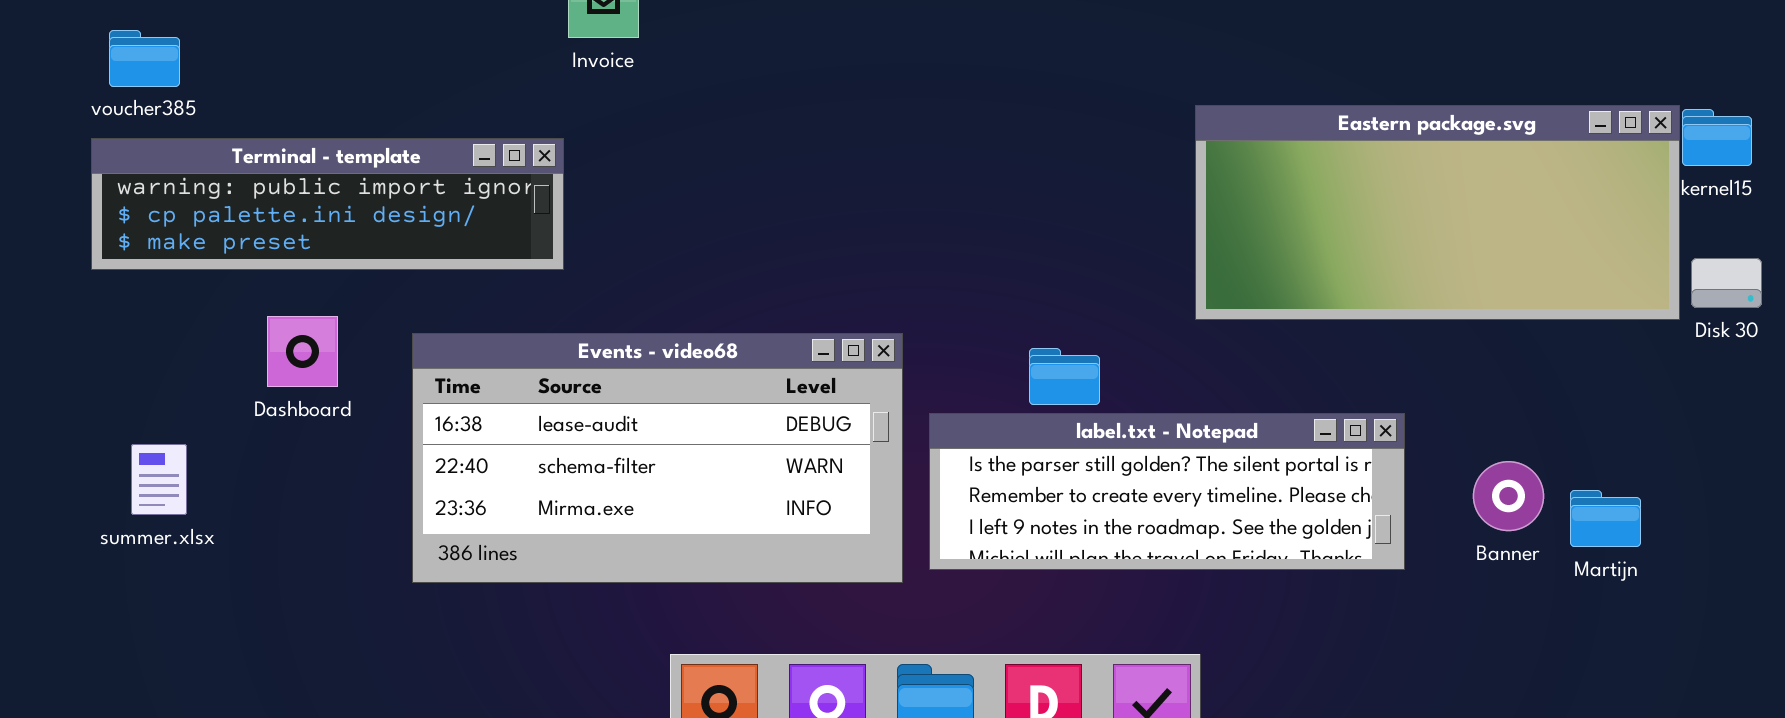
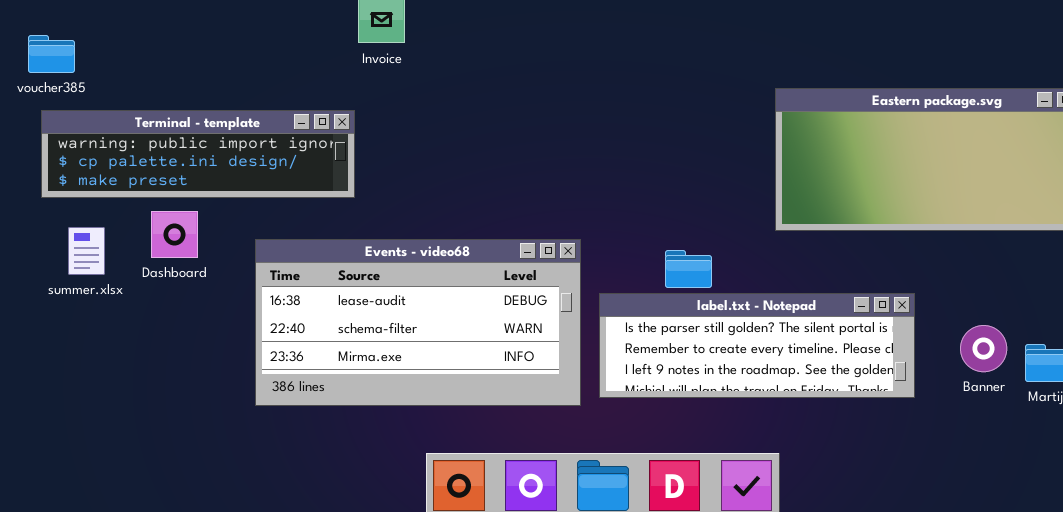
voucher385: [109,30,180,87] -> [28,35,75,73], moved
Dashboard: [267,316,338,387] -> [151,211,198,258], moved
summer.xlsx: [131,444,187,515] -> [68,227,105,275], moved

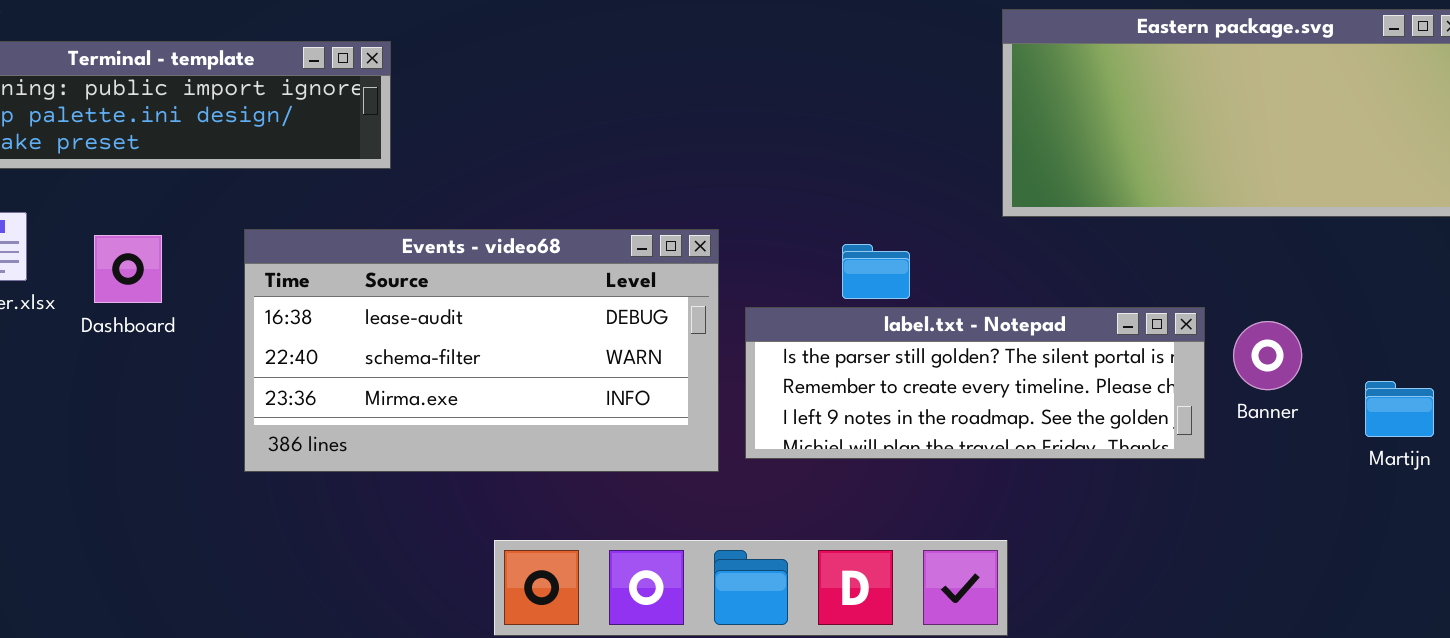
Dashboard: [151,211,198,258] -> [94,235,162,303], moved
Banner: [960,325,1007,372] -> [1233,321,1302,390], moved

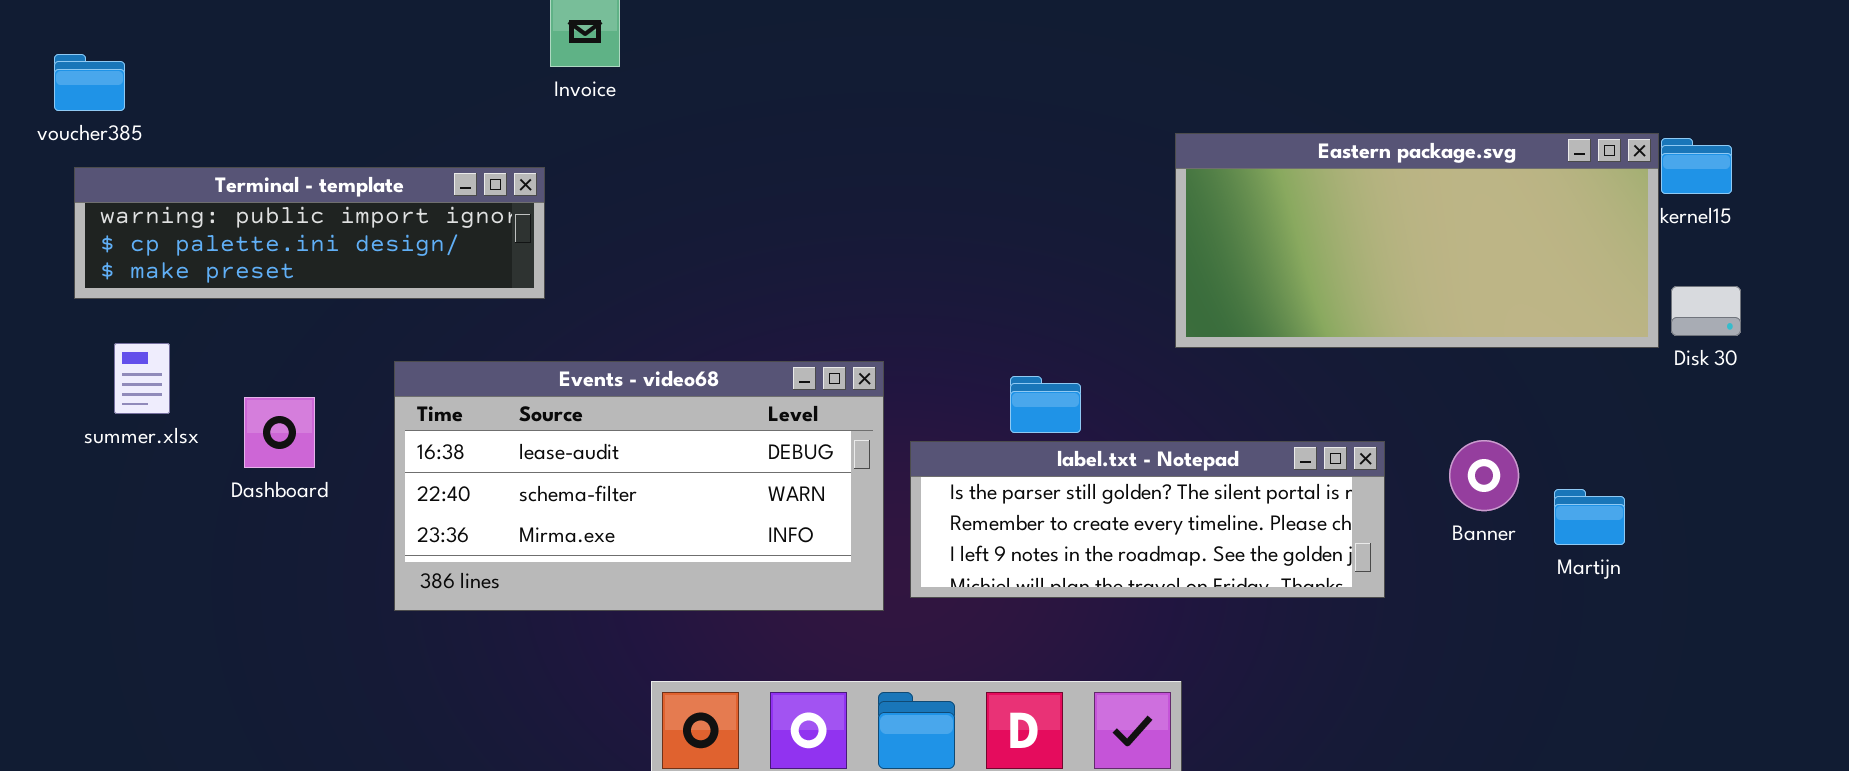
Dashboard: [94,235,162,303] -> [244,397,315,468], moved
Banner: [1233,321,1302,390] -> [1449,440,1519,511], moved
Martijn: [1365,381,1434,437] -> [1554,489,1625,545], moved

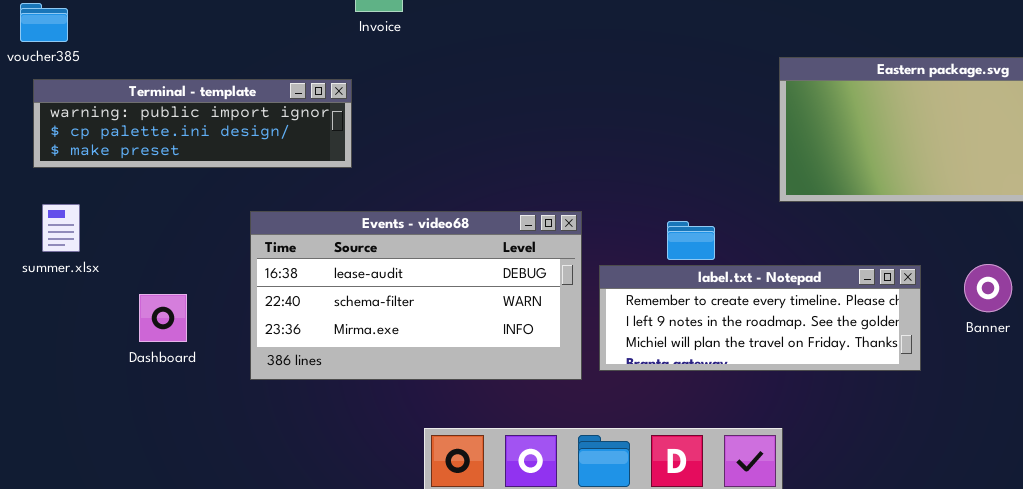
summer.xlsx: [114,343,170,414] -> [42,204,80,252], moved
Dashboard: [244,397,315,468] -> [139,294,187,342], moved
label.txt - Notepad: [910,441,1385,598] -> [599,265,921,371], scrolled down 1 row

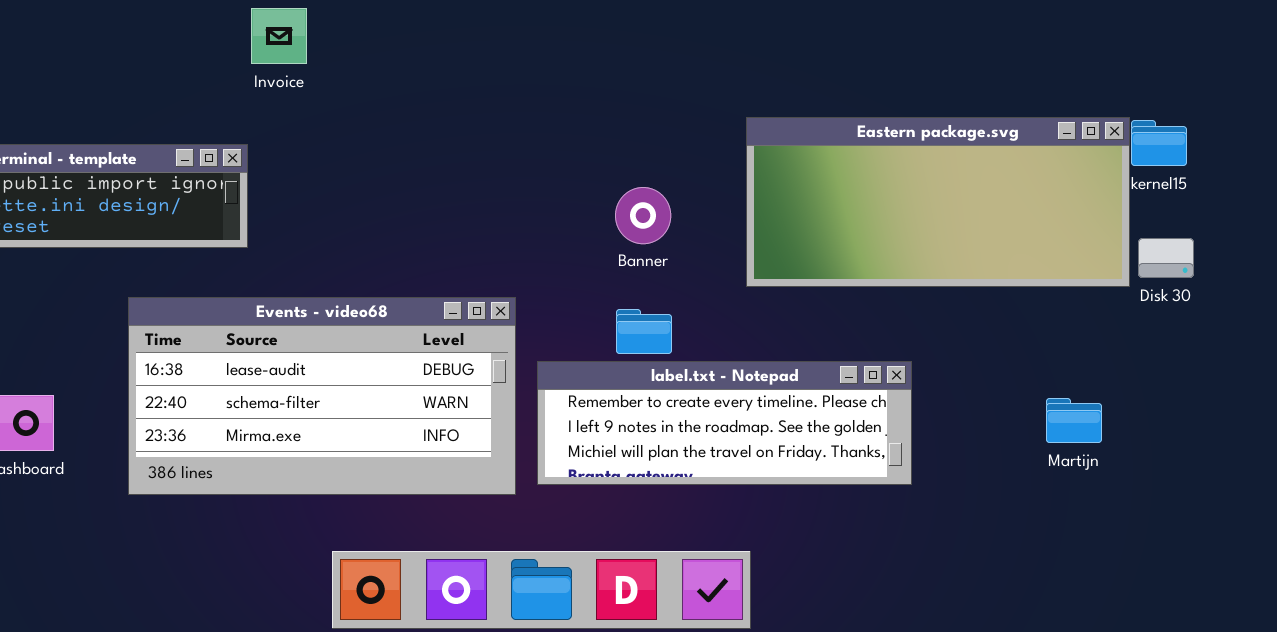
Banner: [964,264,1012,312] -> [615,187,671,244], moved

